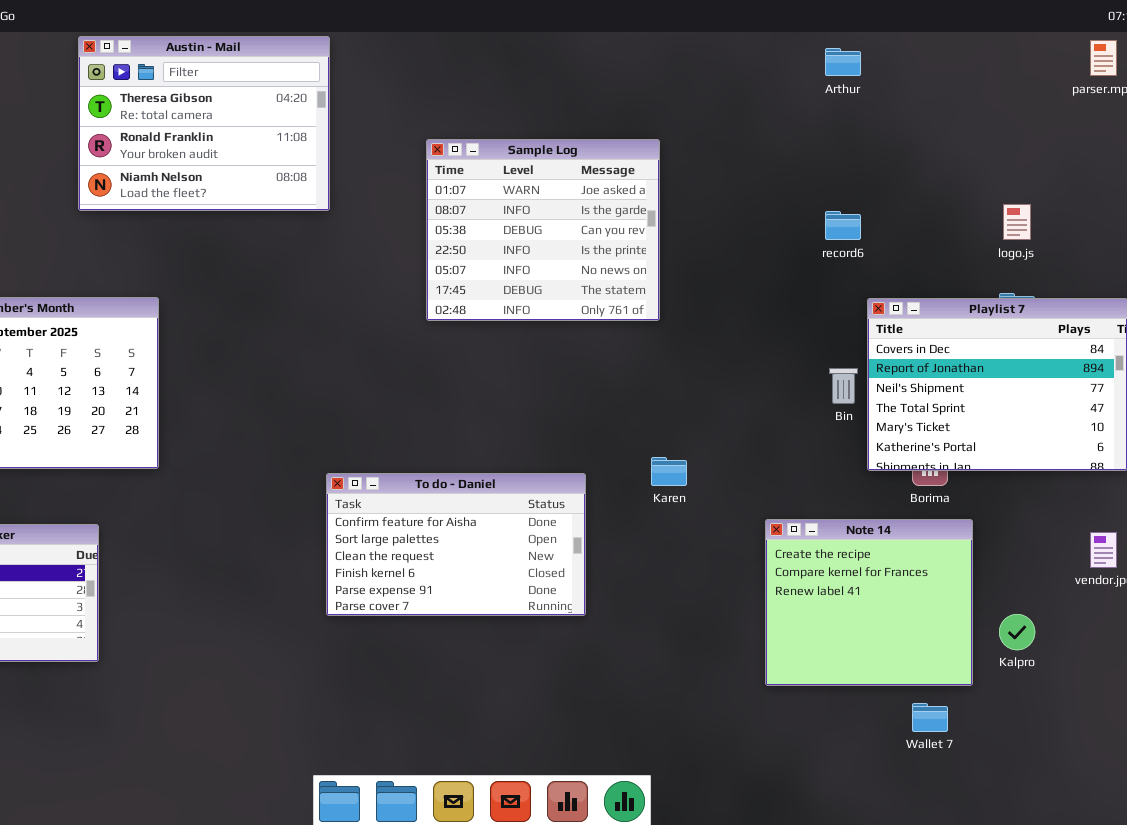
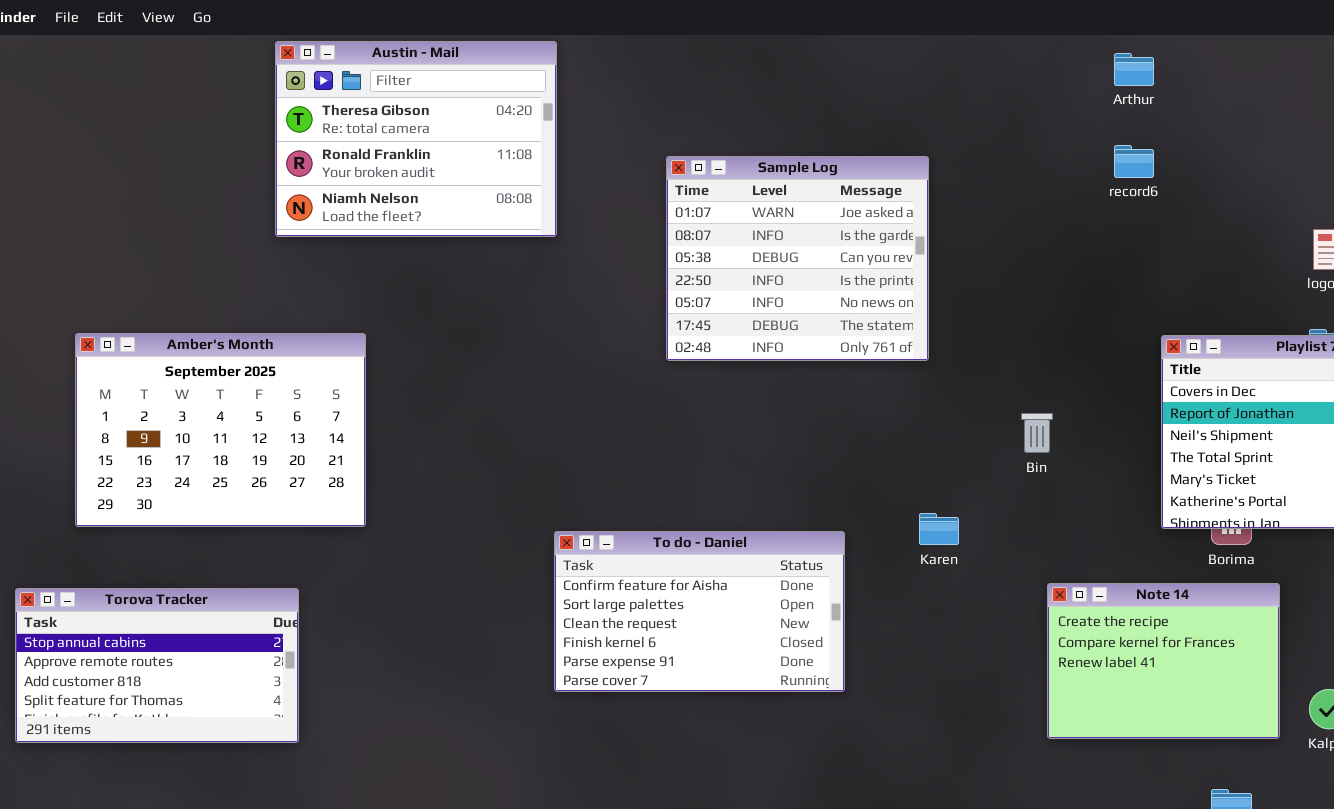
record6: [825,211,861,240] -> [1114,145,1154,178], moved
Bin: [829,368,858,404] -> [1021,413,1053,453], moved
Note 14: [765,519,973,686] -> [1047,583,1280,739], resized

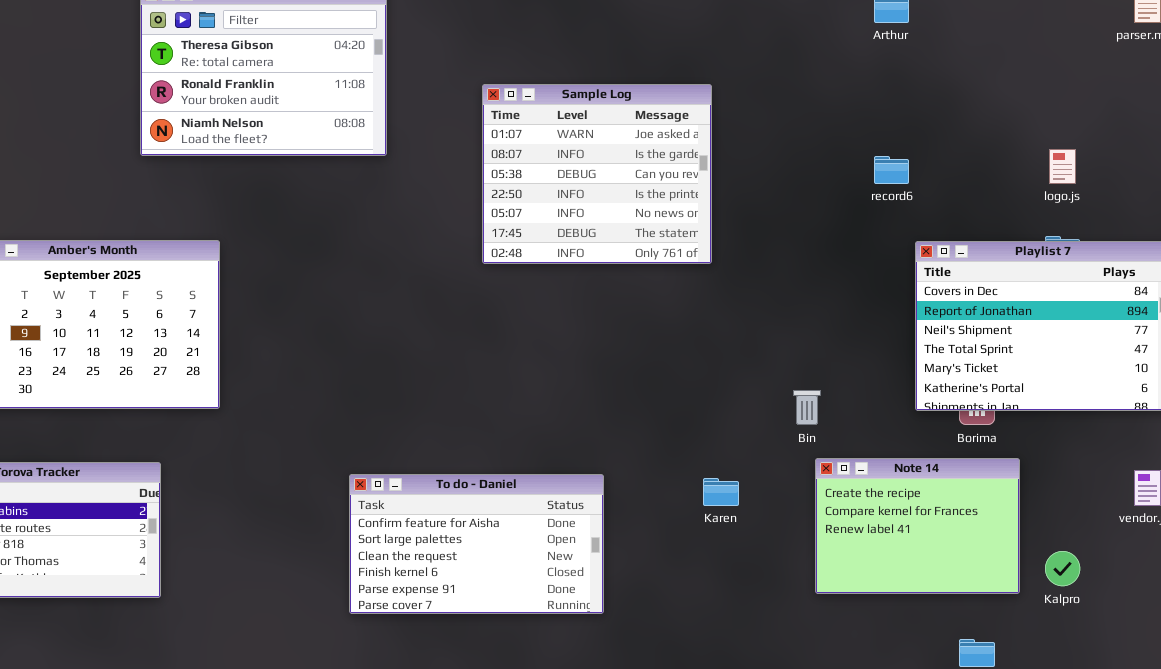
record6: [1114,145,1154,178] -> [874,156,909,184], moved
Bin: [1021,413,1053,453] -> [793,390,821,425], moved
Karen: [919,513,959,545] -> [703,478,739,506], moved
To do - Daniel: [554,531,845,692] -> [349,474,604,614], moved

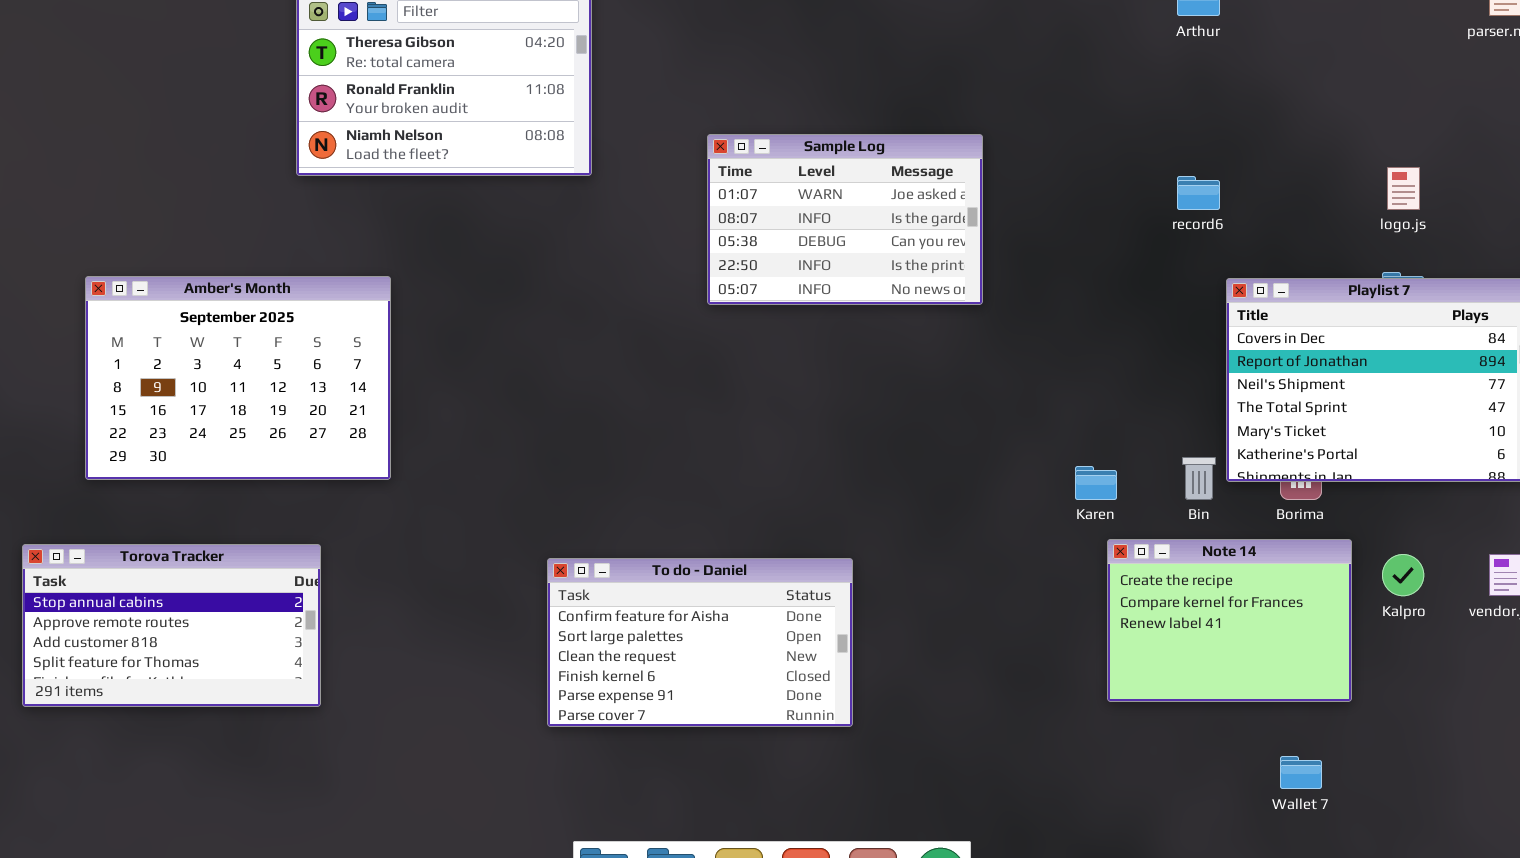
Sample Log: [482,84,712,264] -> [707,134,983,305], resized
Bin: [793,390,821,425] -> [1182,457,1216,500], moved
Karen: [703,478,739,506] -> [1075,466,1117,500], moved
Kalpro: [1045,551,1080,586] -> [1382,554,1424,596], moved

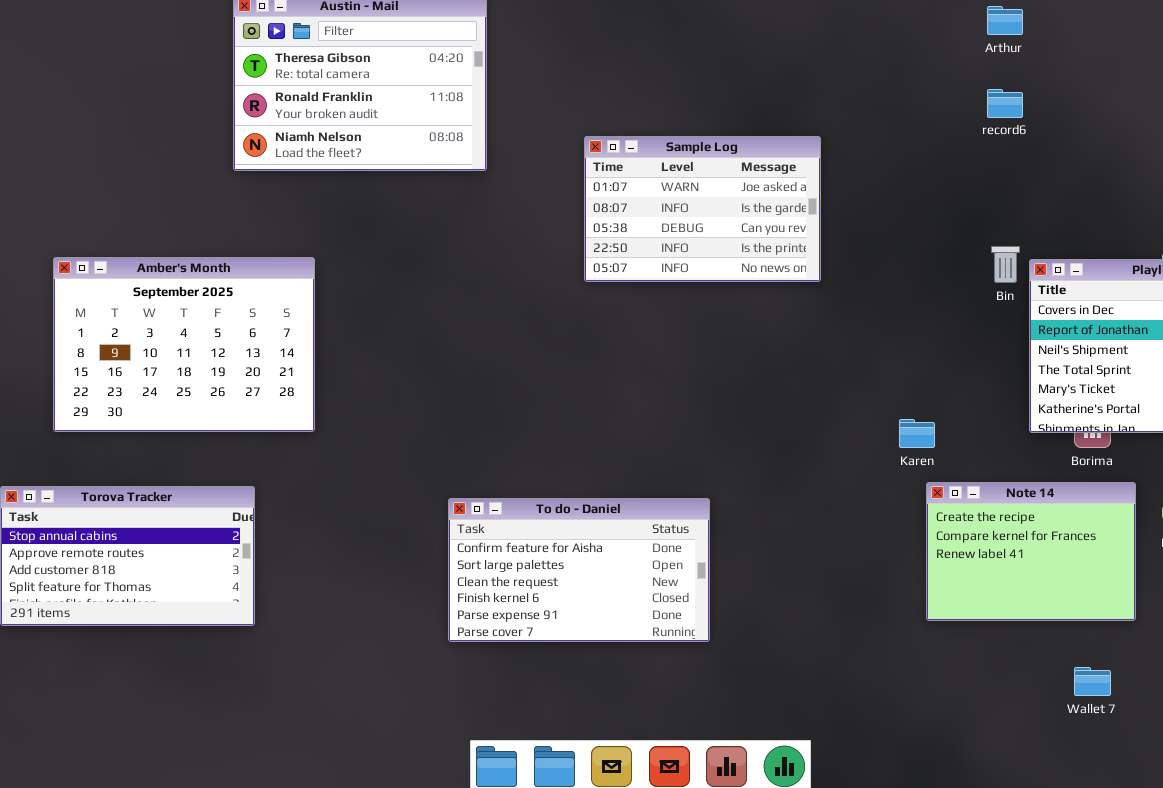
record6: [1177,176,1220,210] -> [987,89,1023,118], moved
Bin: [1182,457,1216,500] -> [991,246,1020,283], moved

